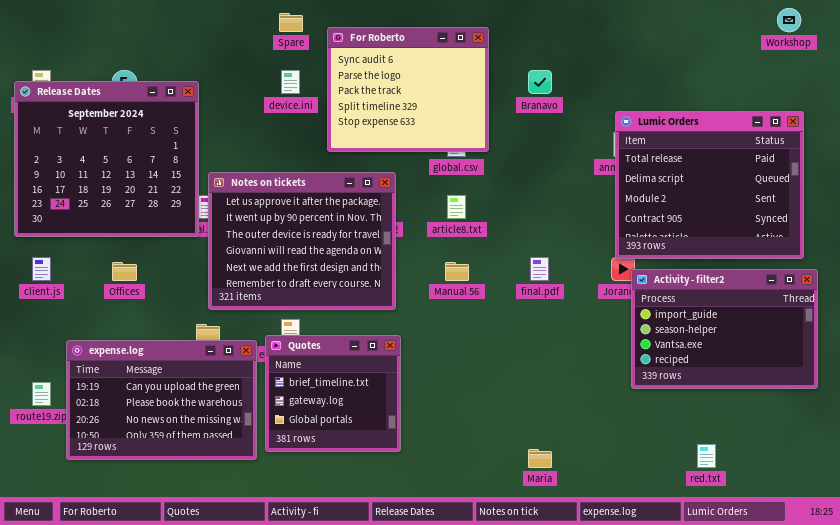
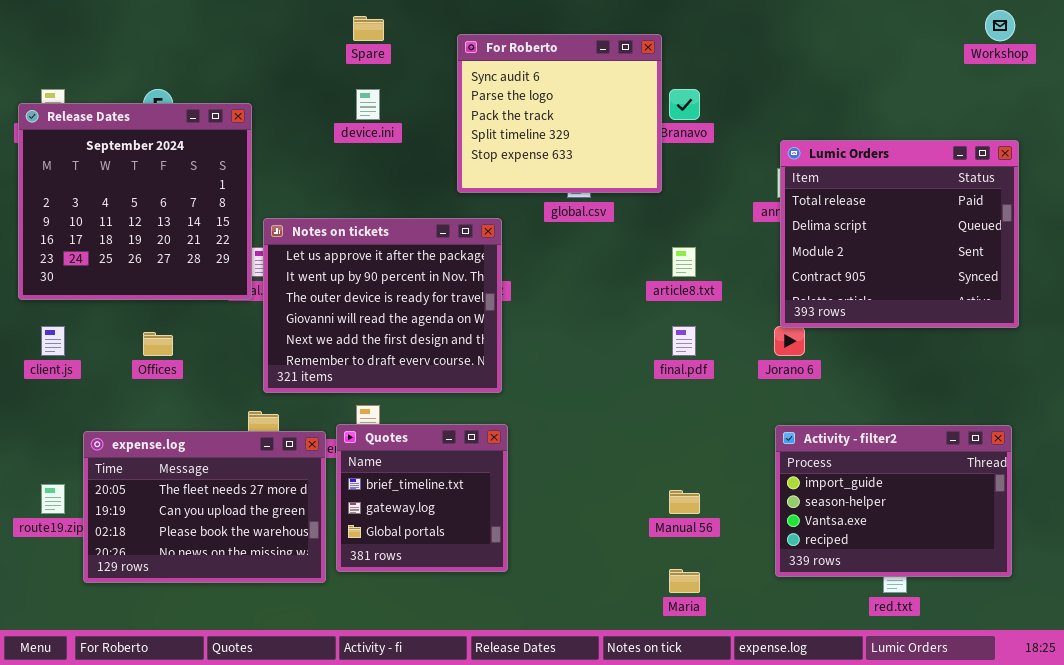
For Roberto: [327,27,489,152] -> [457,34,662,193], moved
article8.txt: [447,195,466,219] -> [672,247,696,277], moved
Manual 56: [445,262,469,281] -> [669,490,700,514], moved
Activity - filter2: [631,269,818,389] -> [775,425,1012,577], moved
expense.log: [66,340,257,460] -> [83,431,326,583], scrolled up 1 row

